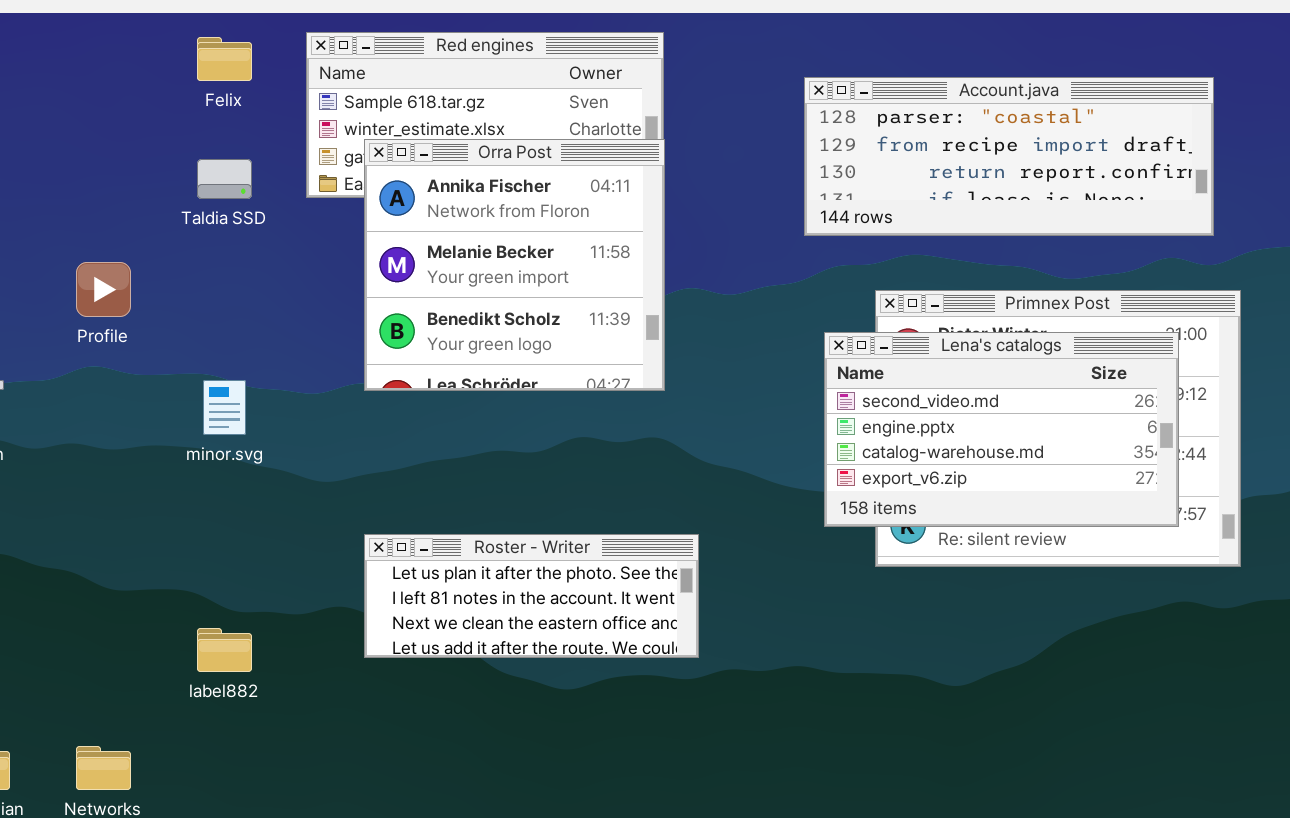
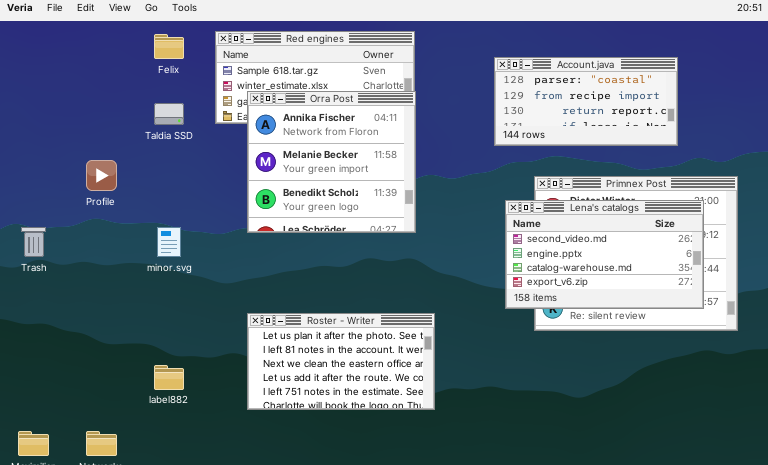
Account.java: [804,77,1214,236] -> [494,57,678,146], resized
Roster - Writer: [364,534,699,658] -> [247,313,435,410], resized

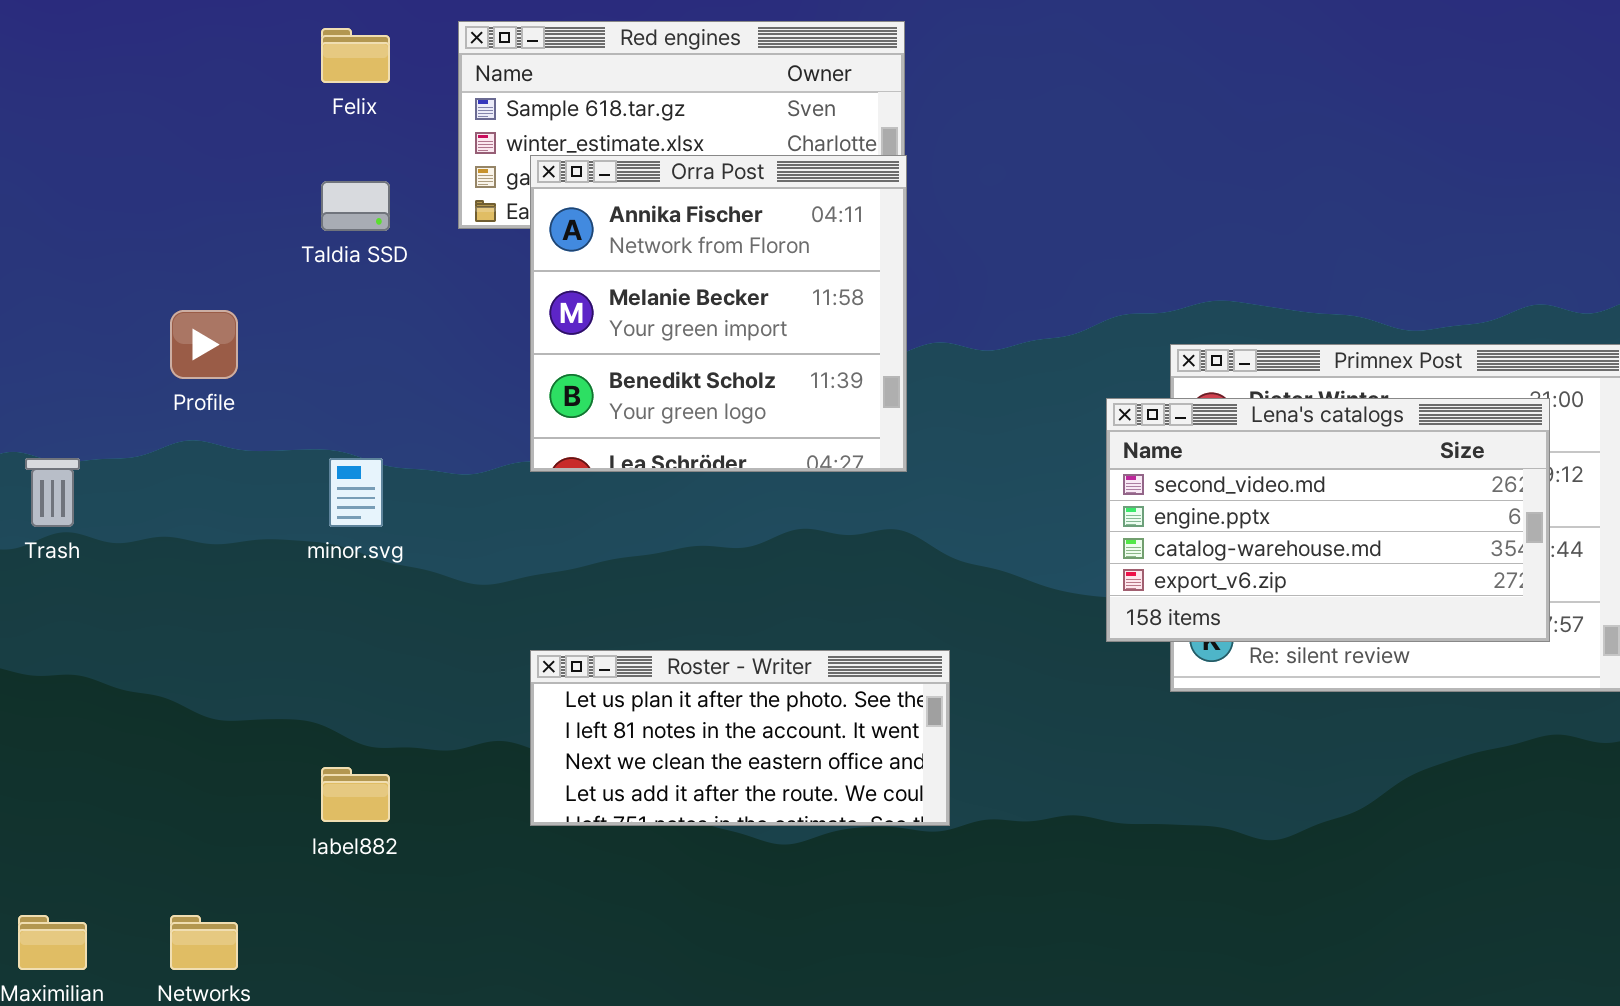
Account.java: [494,57,678,146] -> none, closed
Roster - Writer: [247,313,435,410] -> [530,650,950,826], resized

